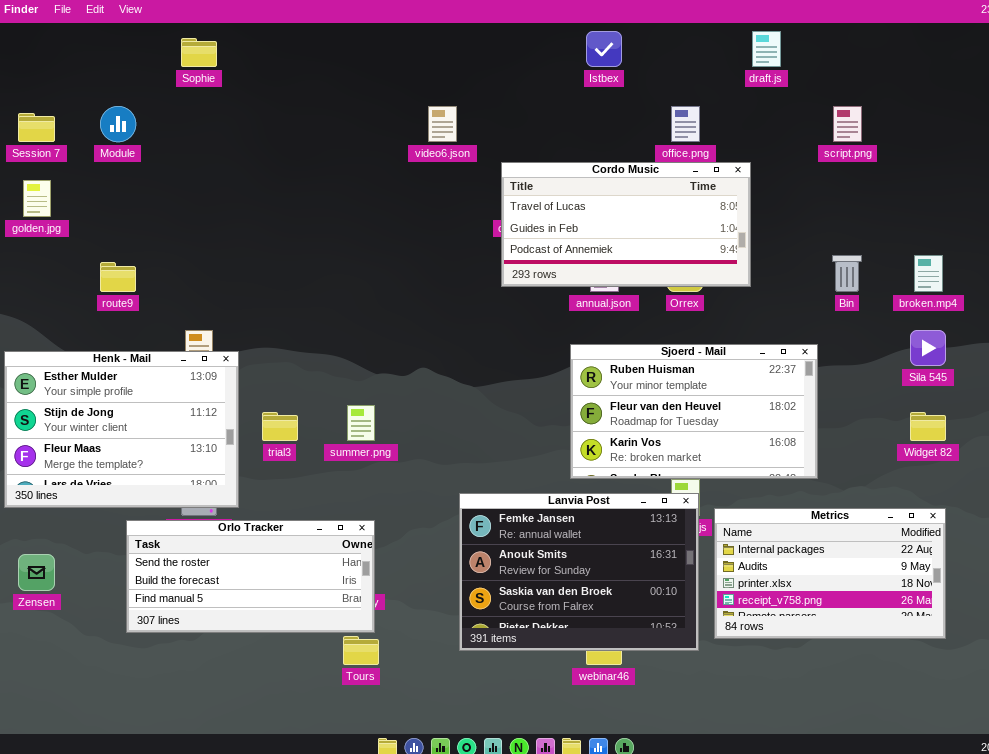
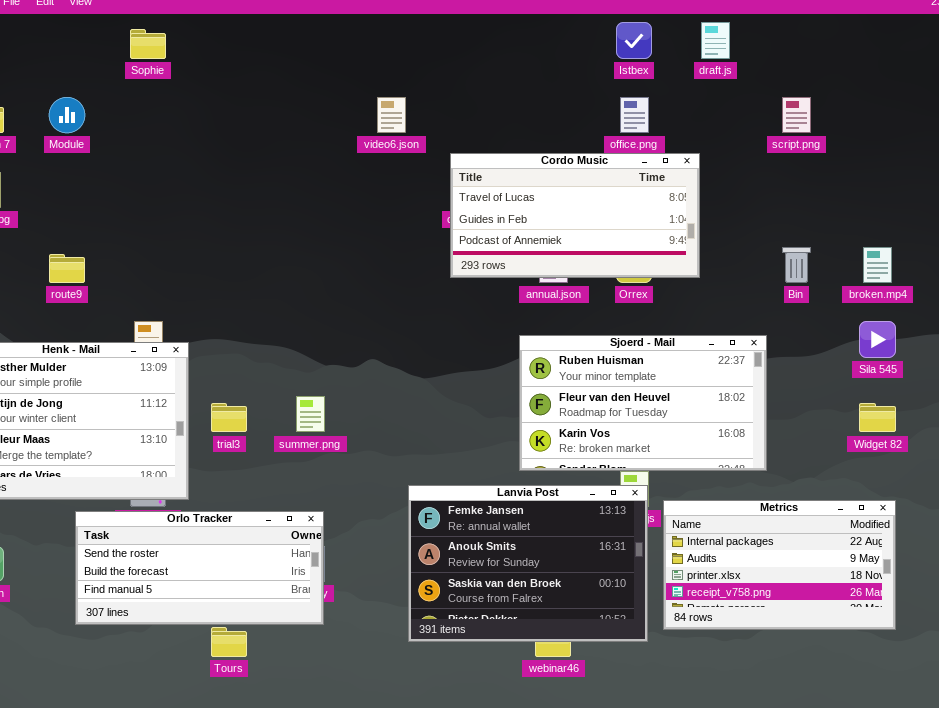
Istbex: [586,31,622,67] -> [616,22,652,59], moved
Tours: [343,636,379,665] -> [211,627,247,657], moved

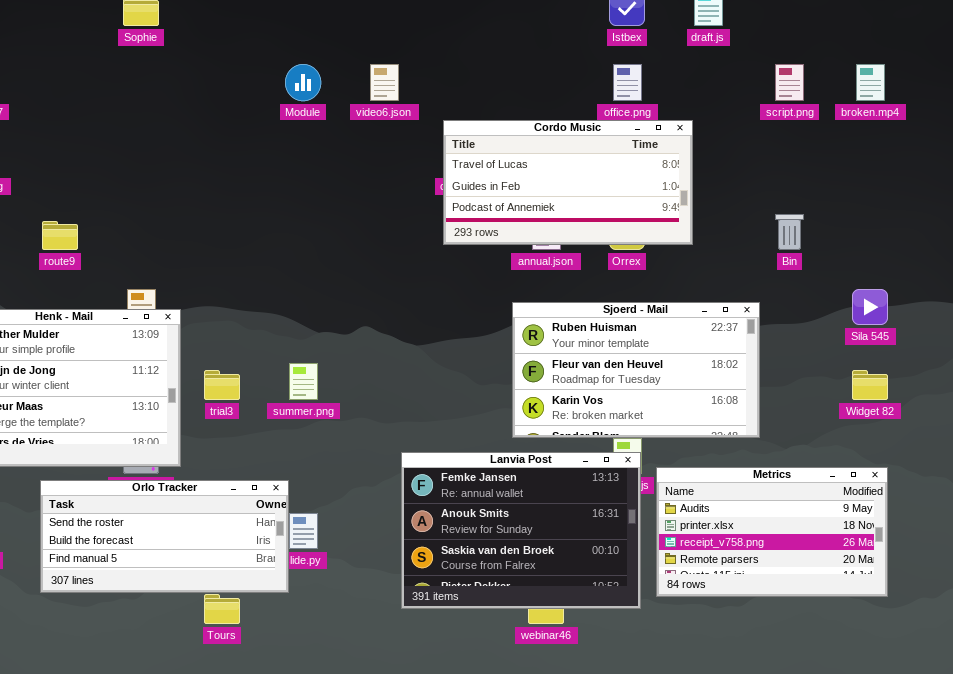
Module: [49,97,85,133] -> [285,64,321,101], moved
broken.mp4: [863,247,892,283] -> [856,64,885,101], moved
Metrics: [663,500,896,630] -> [656,467,888,597], scrolled down 1 row
Orlo Tracker: [75,511,324,625] -> [40,480,289,593], moved

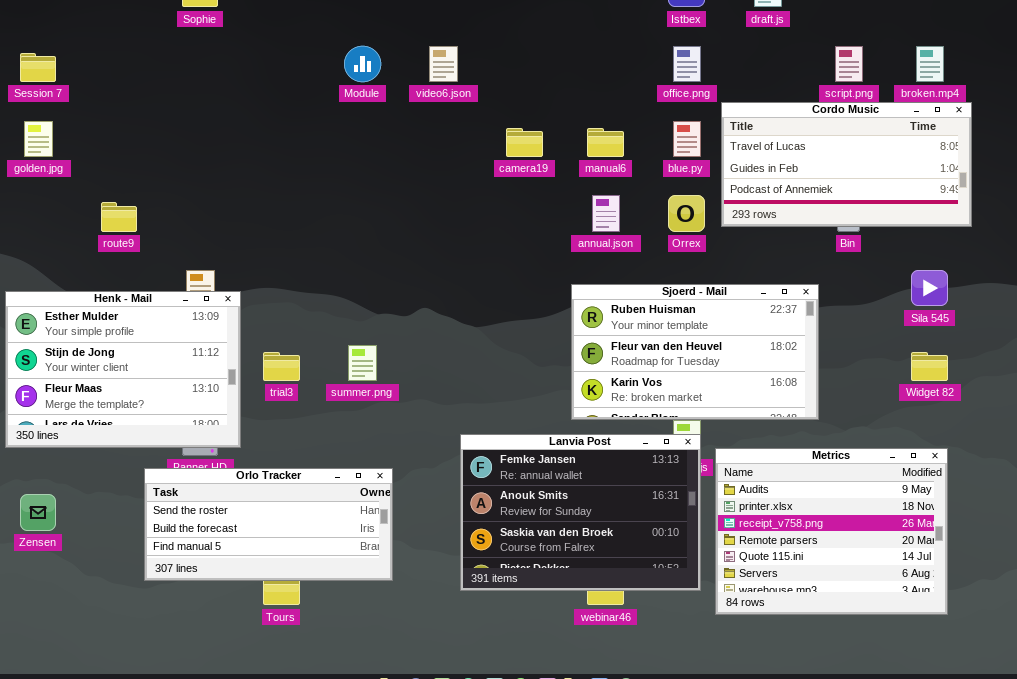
Cordo Music: [443,120,693,245] -> [721,102,972,227], moved
Metrics: [656,467,888,597] -> [715,448,948,615], resized
Orlo Tracker: [40,480,289,593] -> [144,468,393,581], moved

